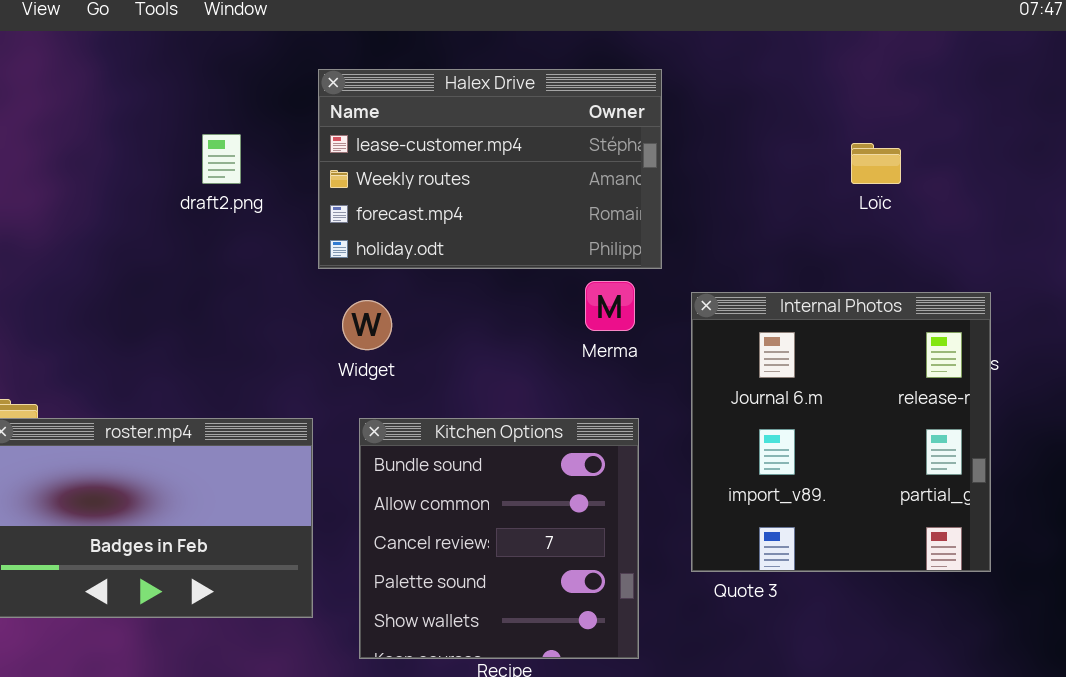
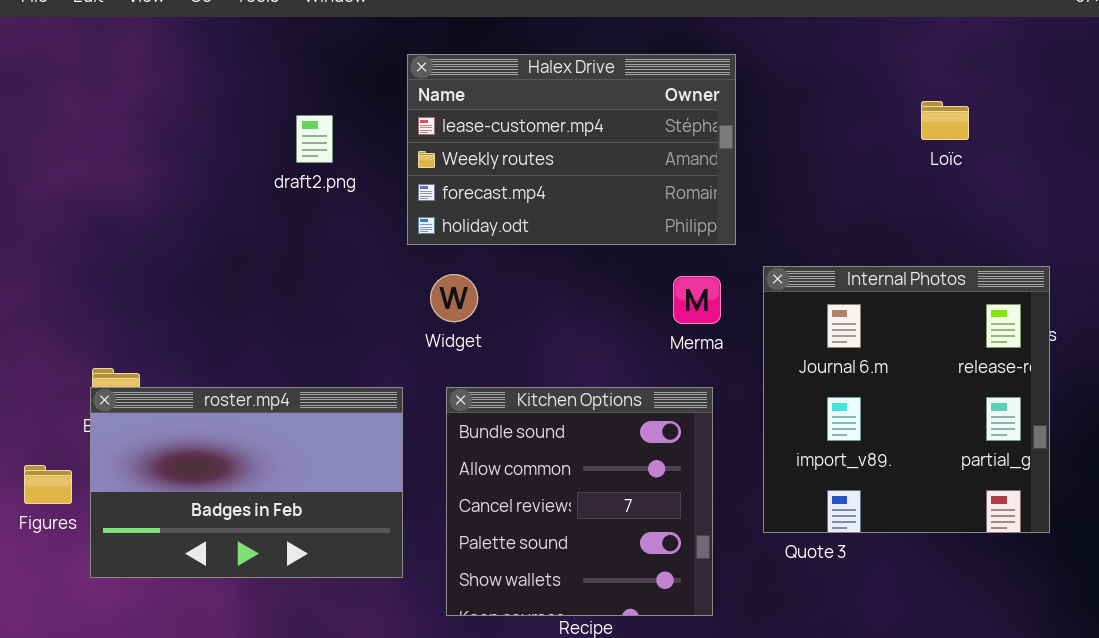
Loïc: [851,143,901,184] -> [921,101,969,140], moved
Merma: [585,281,635,331] -> [673,276,721,324], moved

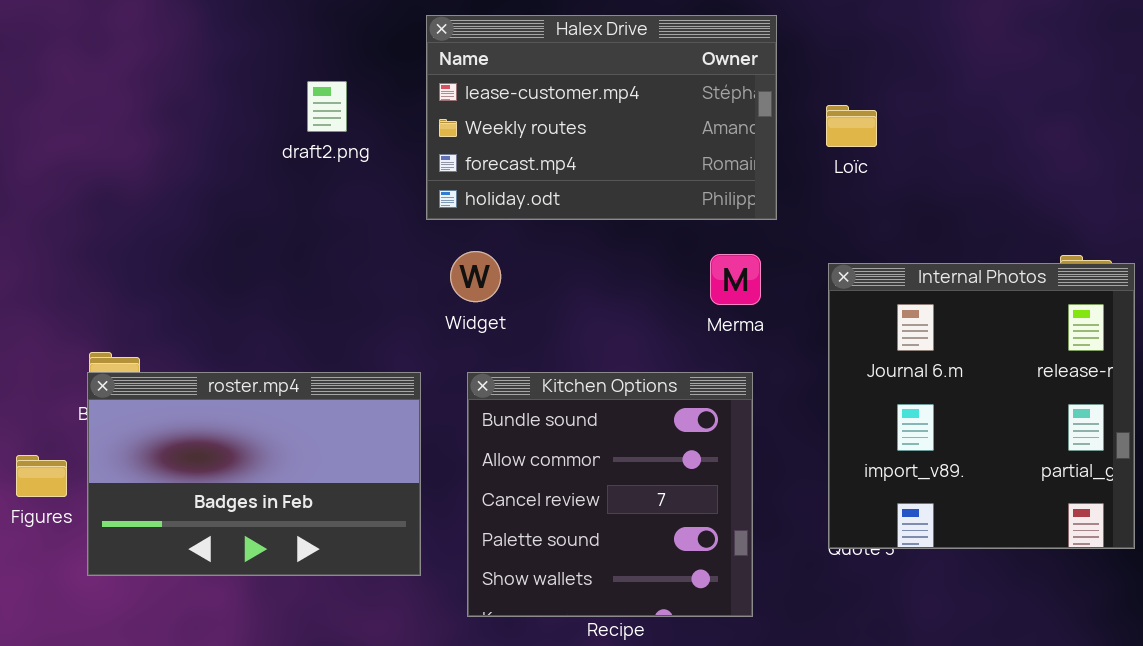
Loïc: [921,101,969,140] -> [826,105,877,147], moved
Internal Photos: [763,266,1050,533] -> [828,263,1135,549], moved

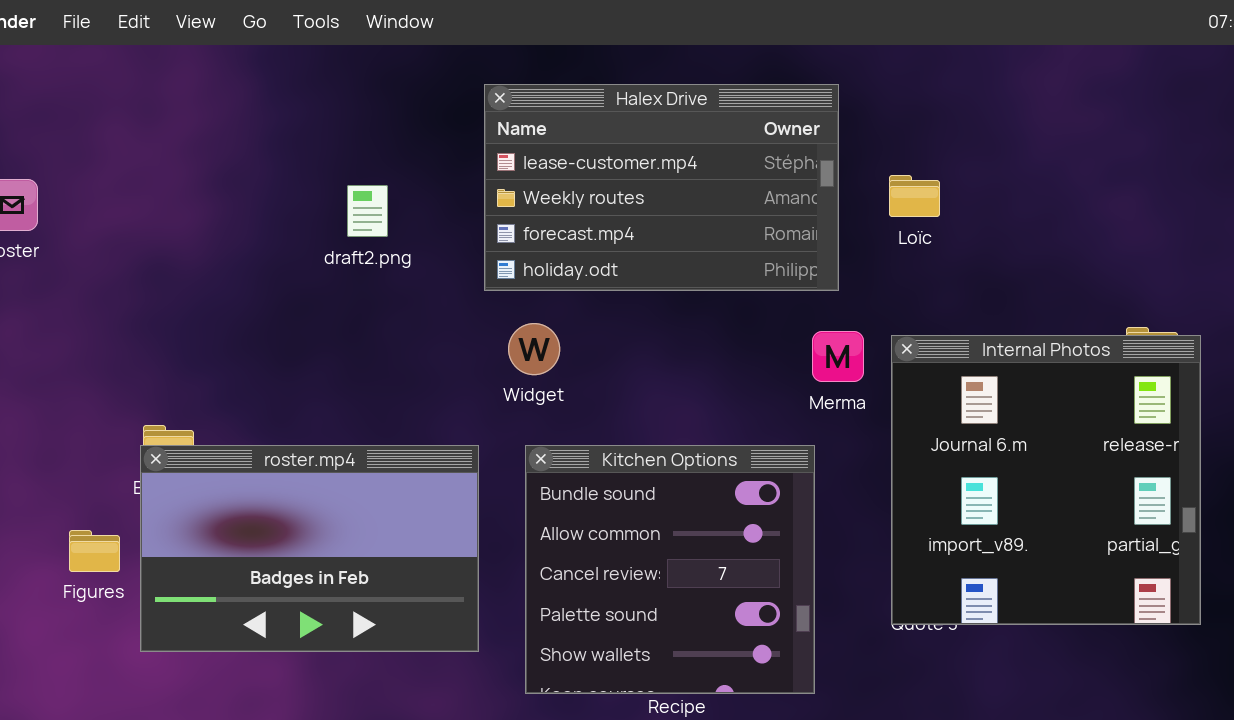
draft2.png: [307,81,347,132] -> [347,185,388,237], moved
Merma: [710,254,761,305] -> [812,331,864,382], moved

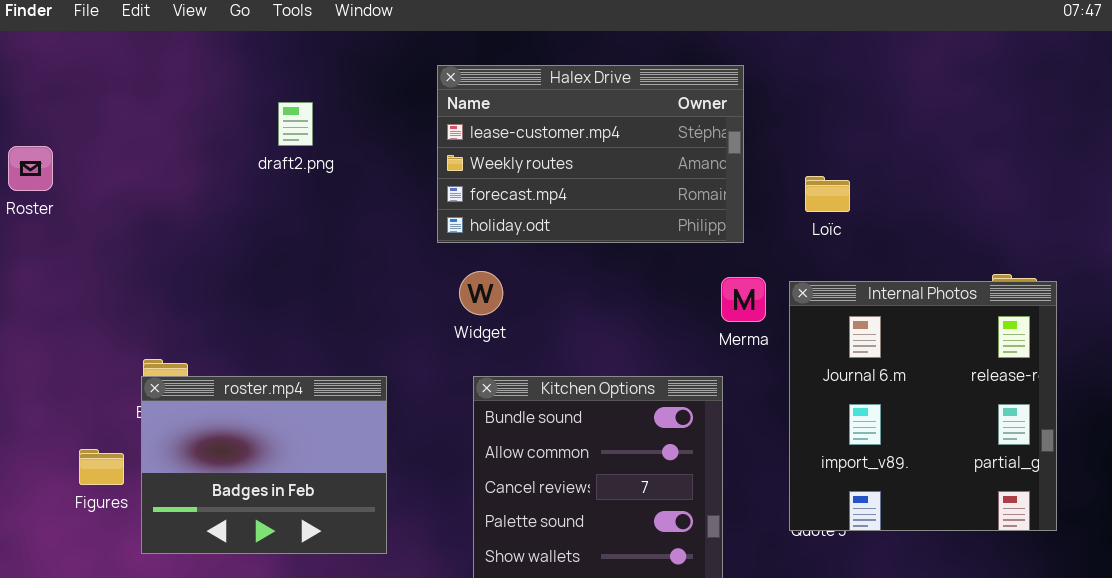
Loïc: [889,175,940,217] -> [805,176,850,212], moved
draft2.png: [347,185,388,237] -> [278,102,313,146], moved
roster.mp4: [140,445,479,652] -> [141,376,387,554], resized

